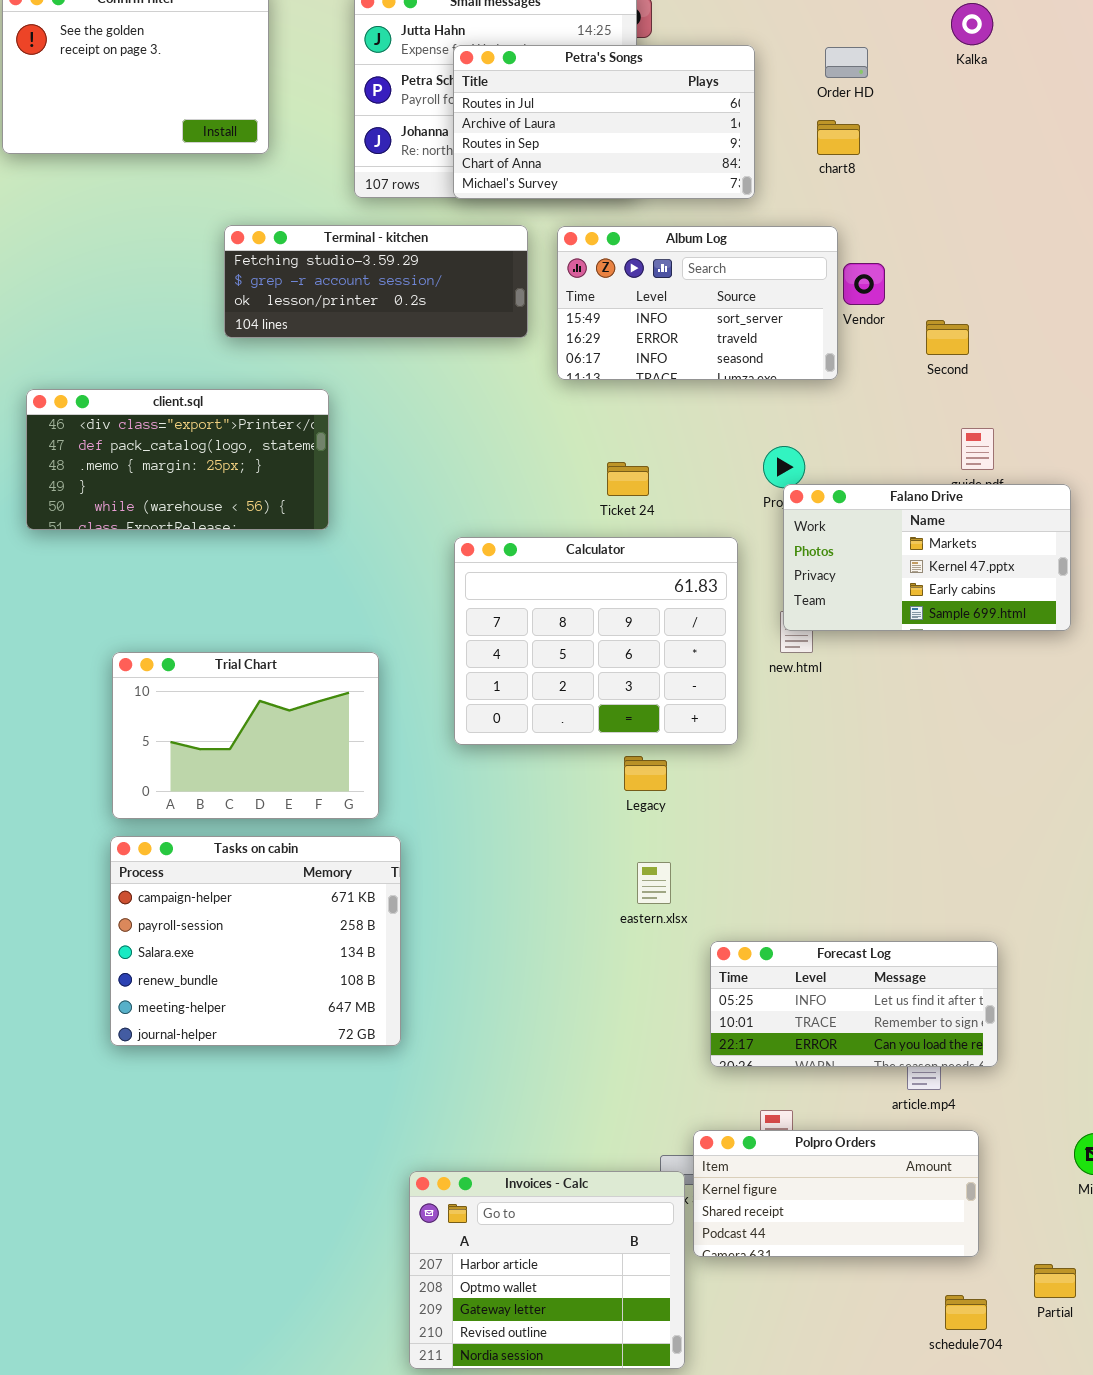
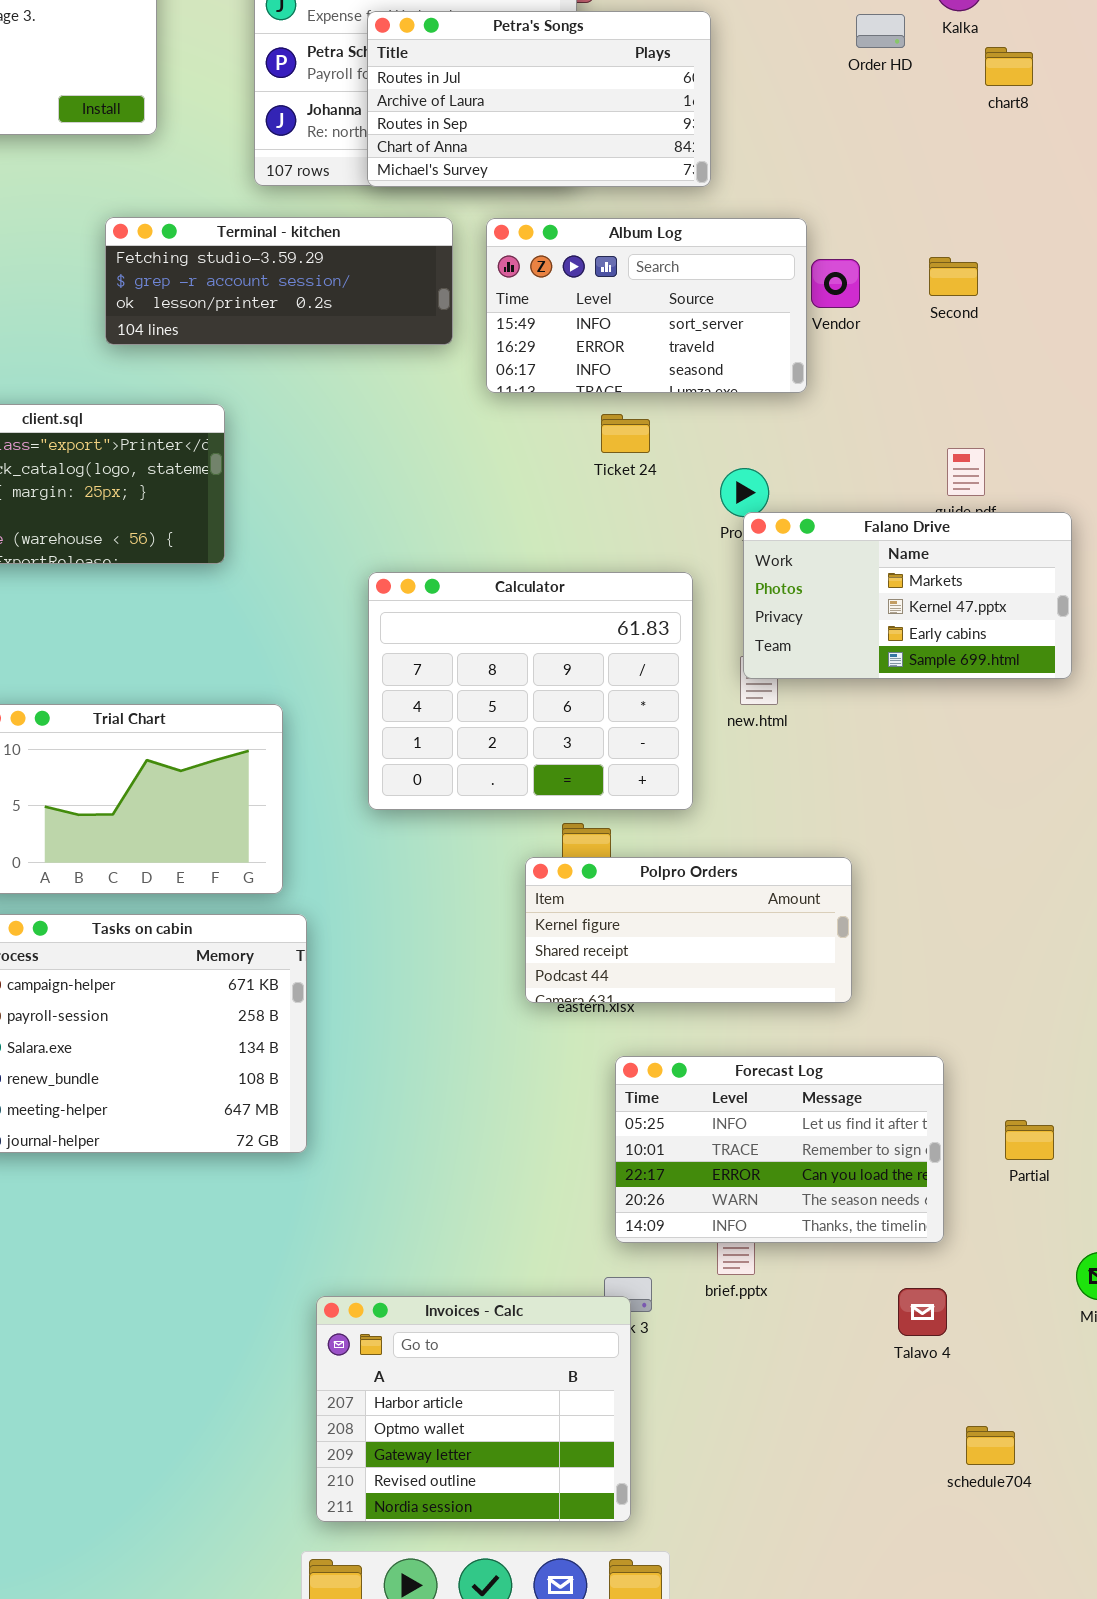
Order HD: [825,47,868,78] -> [856,14,905,48], moved
chart8: [817,120,860,155] -> [985,47,1033,86], moved
Second: [926,320,969,355] -> [929,257,978,296], moved
Ticket 24: [607,462,649,496] -> [601,414,650,453], moved
Forecast Log: [710,941,998,1067] -> [615,1056,944,1243], moved, resized
Polpro Orders: [693,1130,979,1257] -> [525,857,852,1003], moved
Partial: [1034,1264,1076,1298] -> [1005,1120,1054,1160], moved
schedule704: [945,1295,987,1330] -> [966,1426,1015,1465], moved

